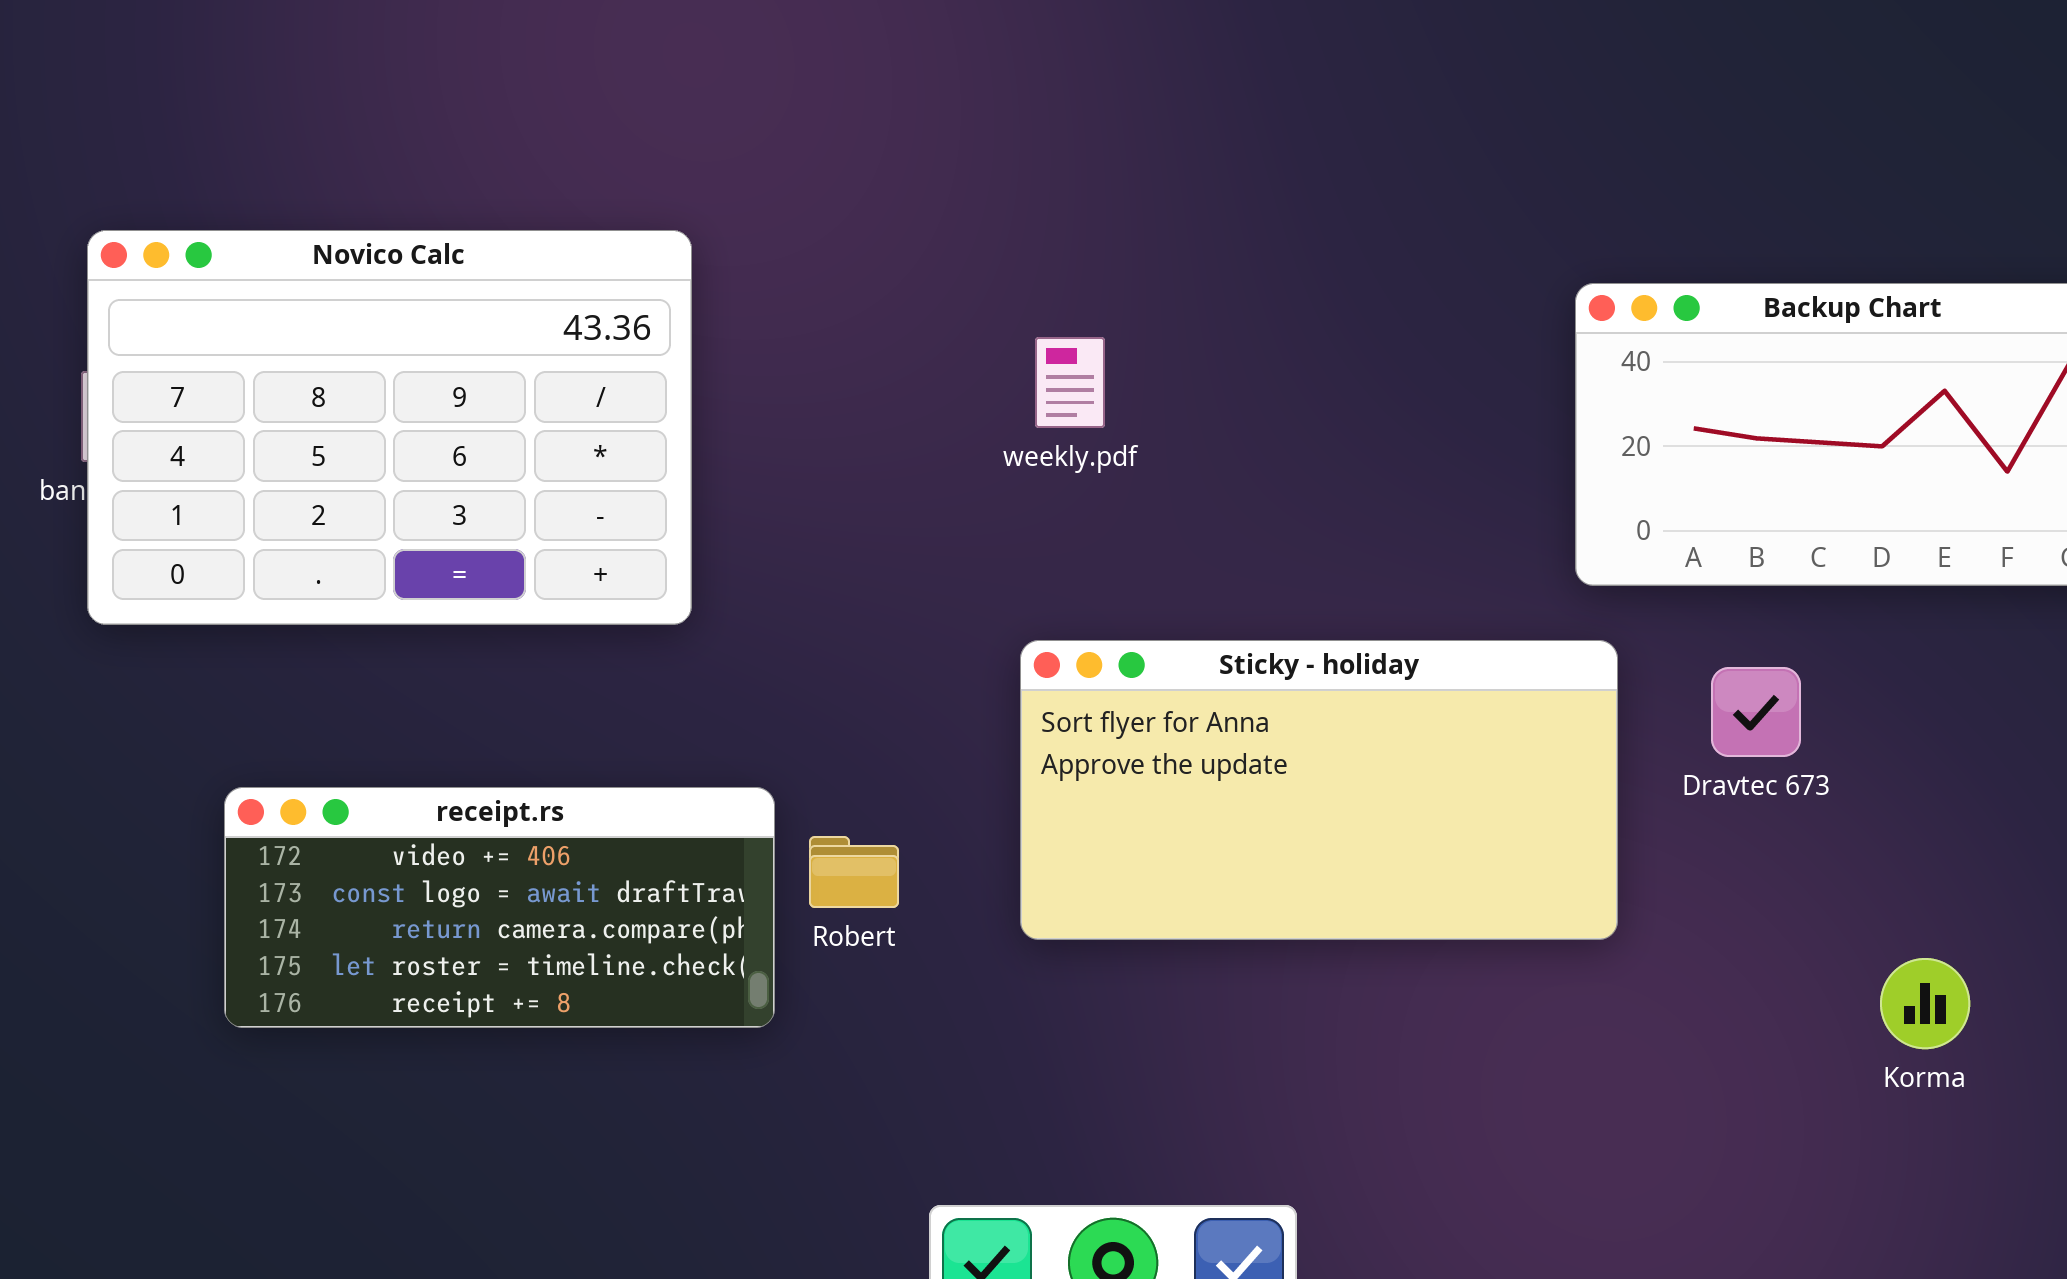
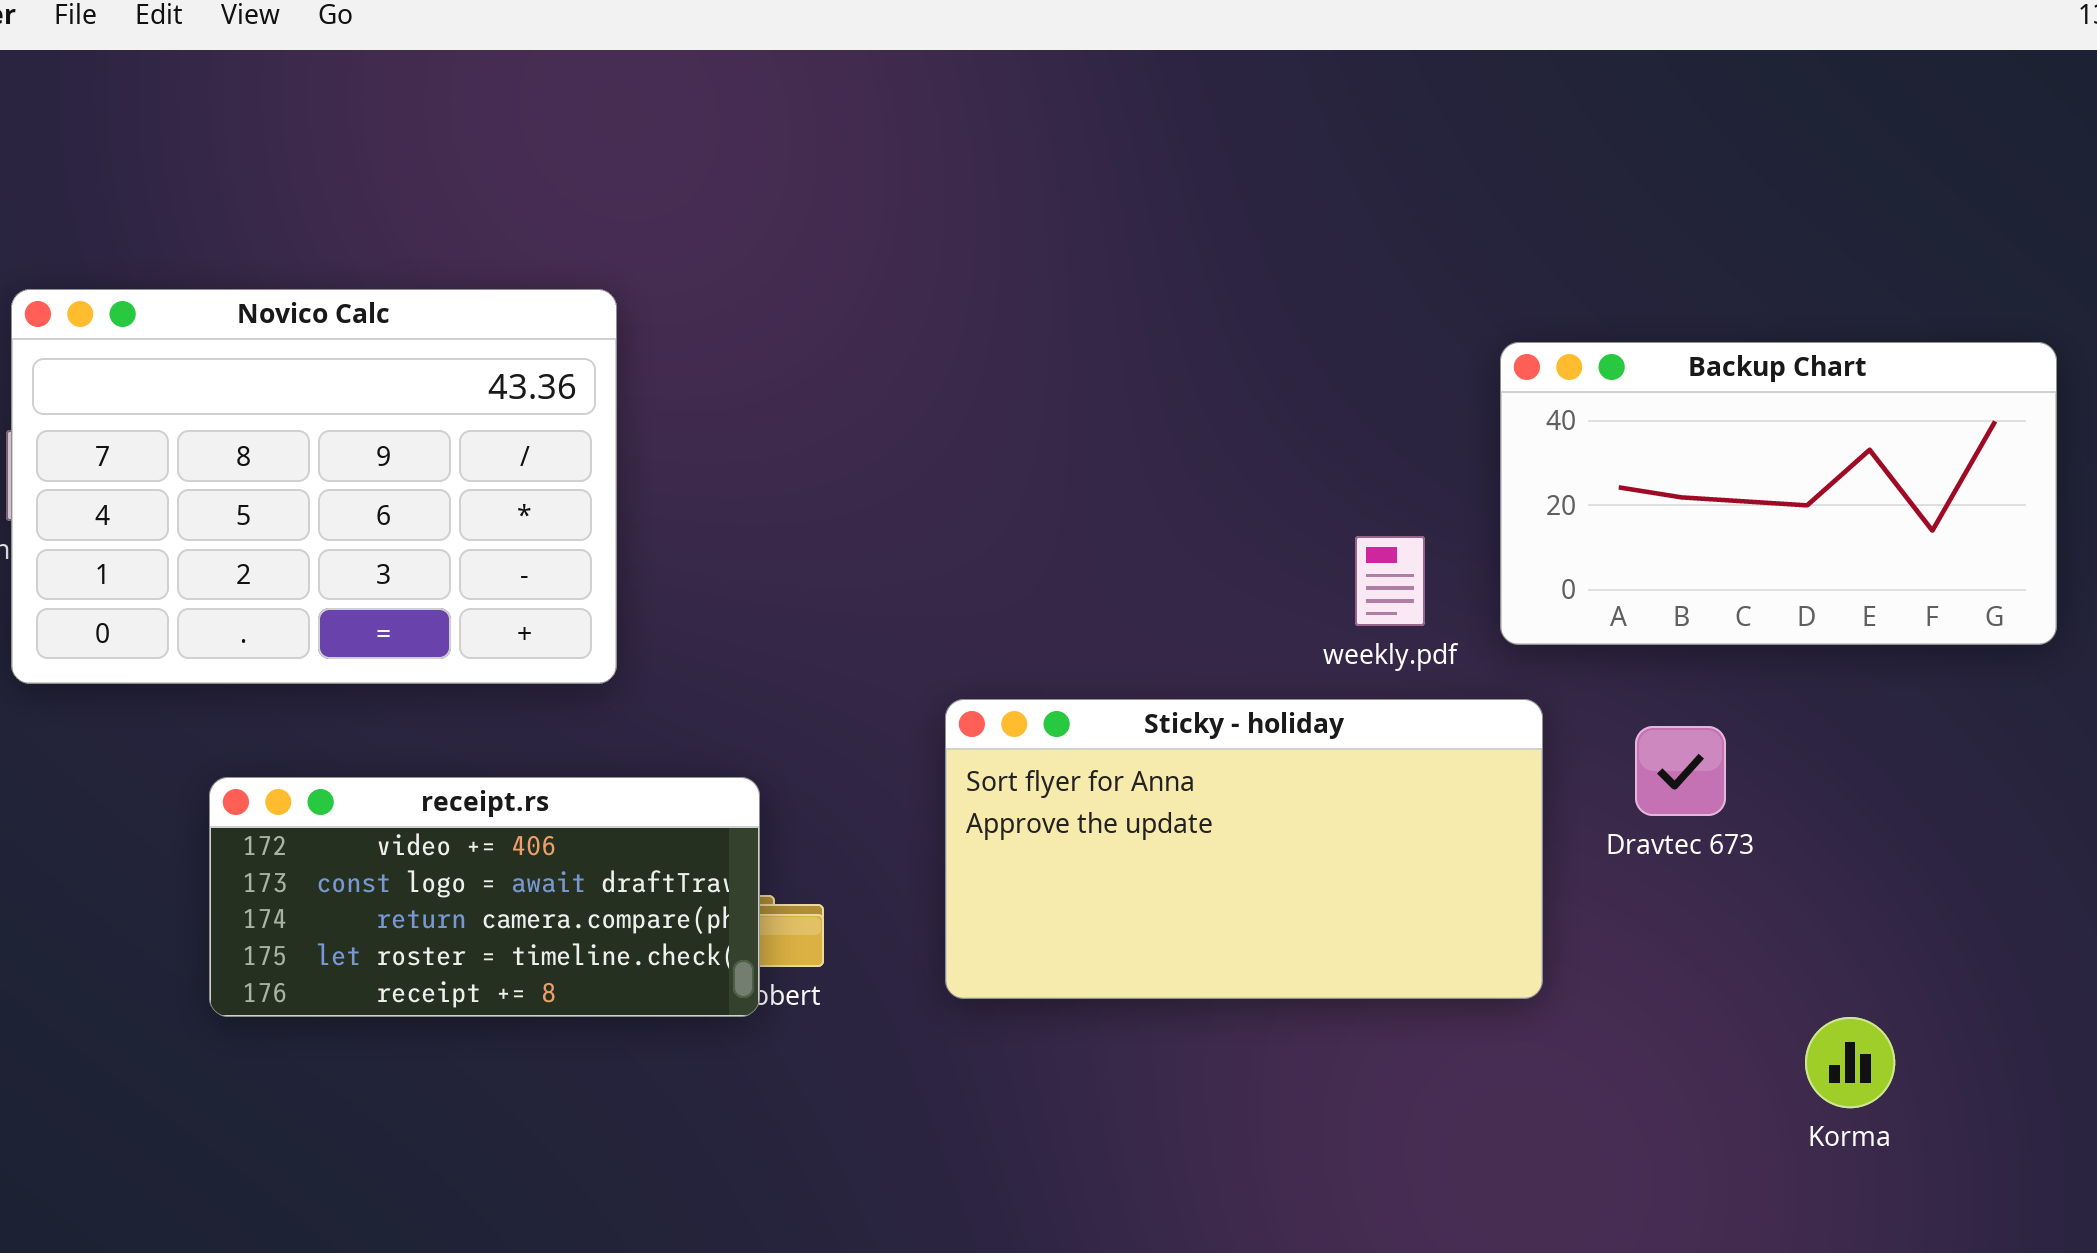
weekly.pdf: [1035,337,1105,428] -> [1355,536,1425,626], moved
receipt.rs: [224,787,775,1028] -> [209,777,760,1017], moved

